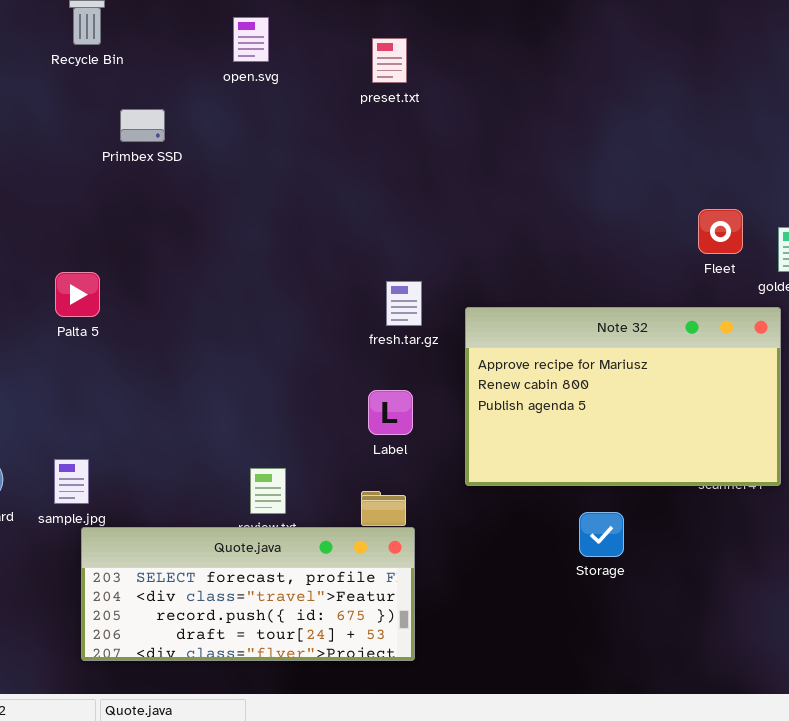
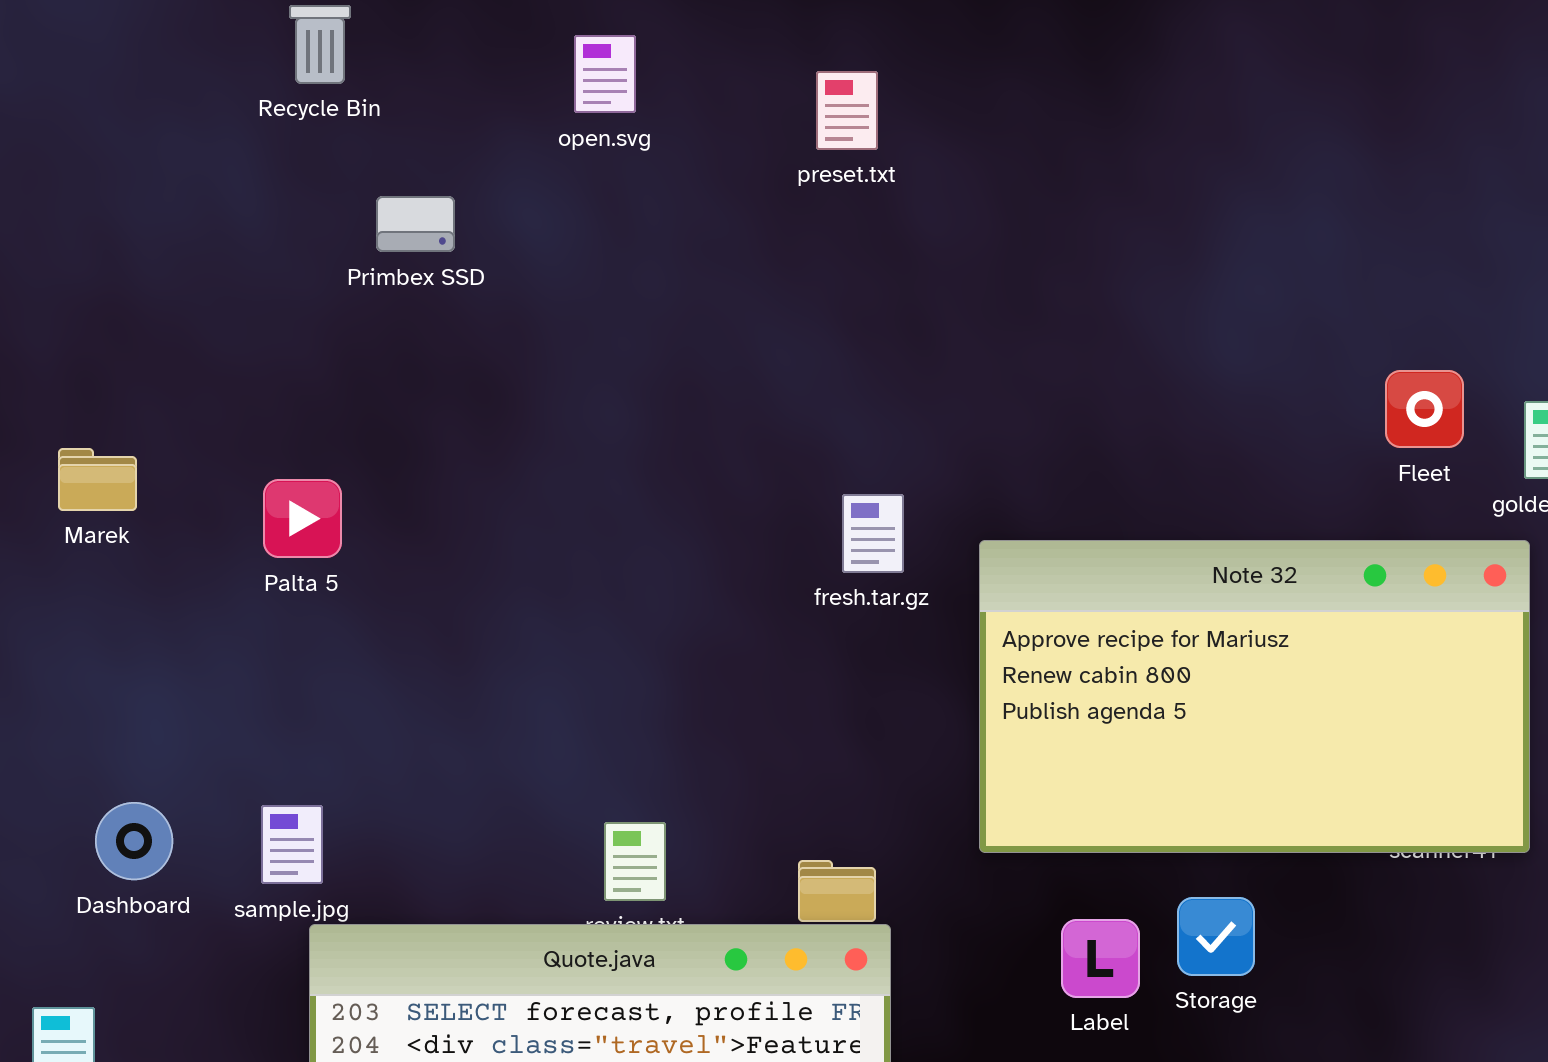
Label: [368,390,413,435] -> [1061,919,1140,998], moved

